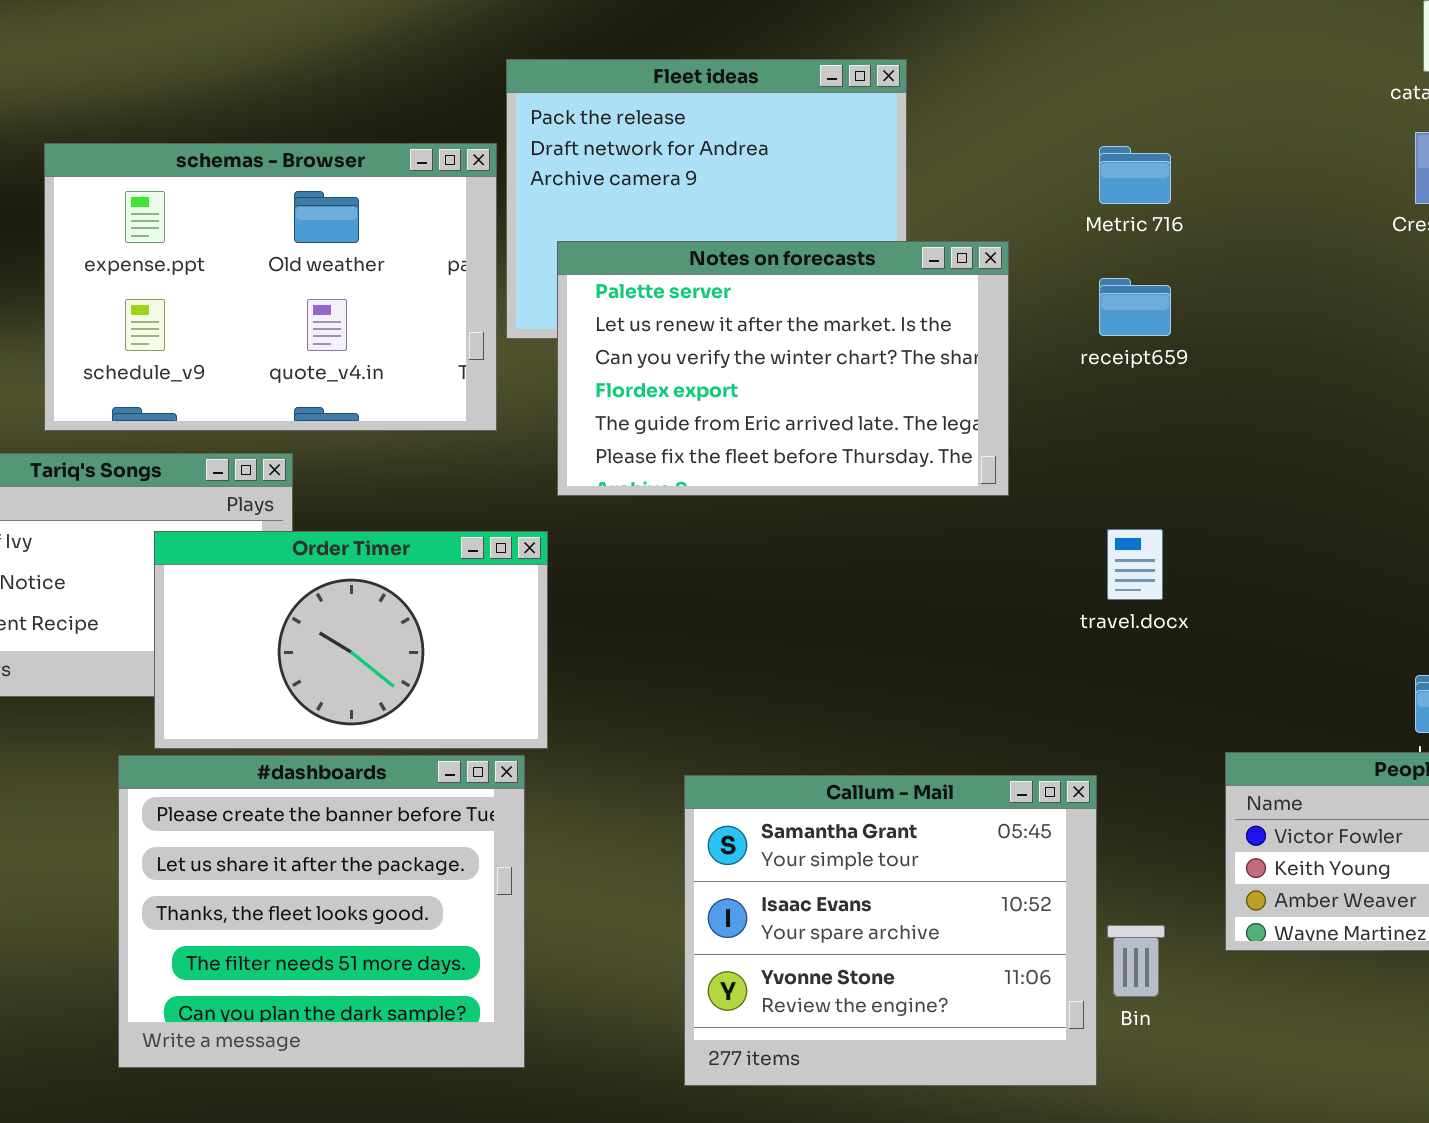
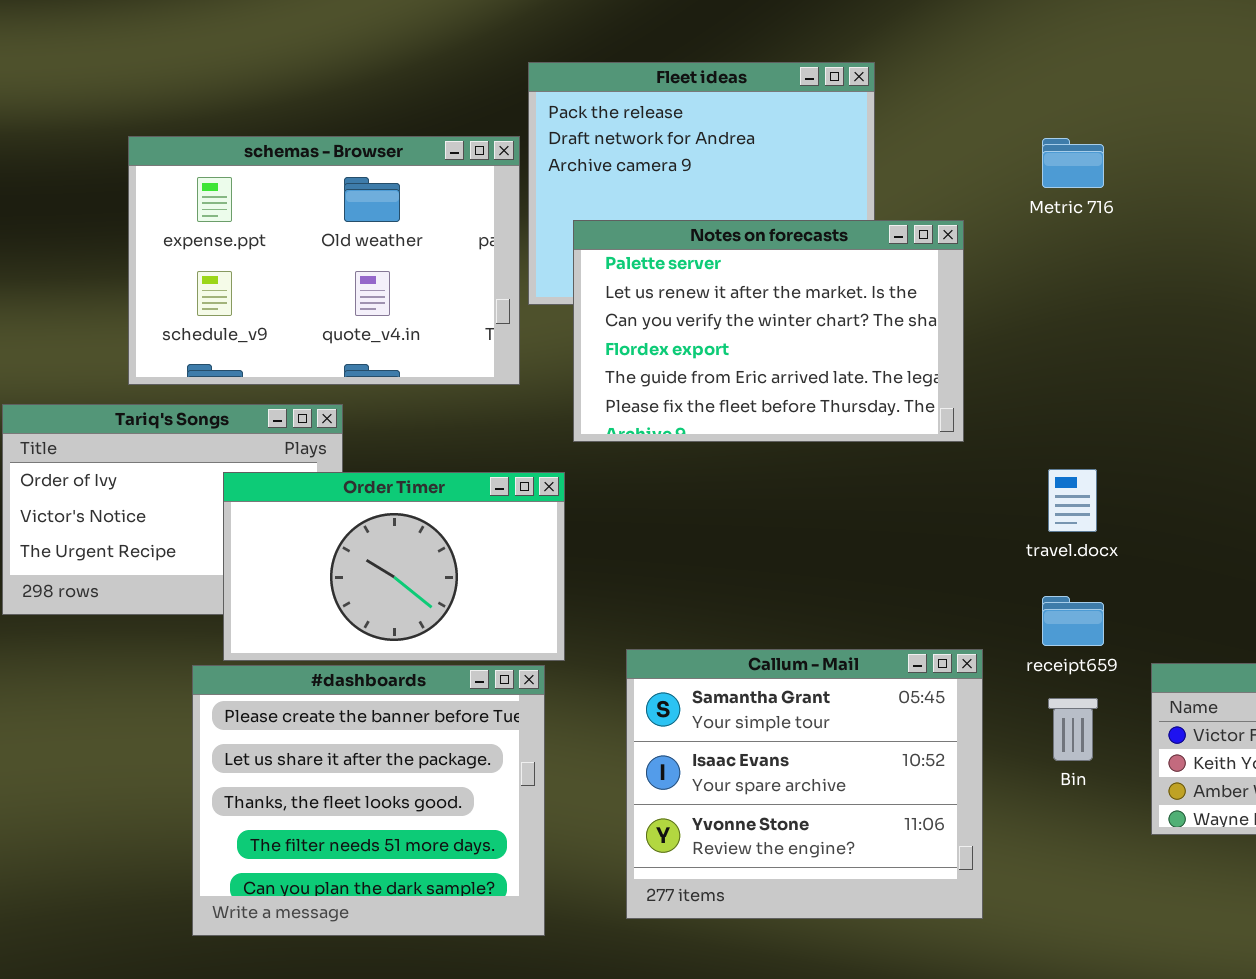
receipt659: [1099,278,1171,336] -> [1042,596,1104,646], moved
Callum - Mail: [684,775,1097,1086] -> [626,649,983,919], moved
Bin: [1107,925,1165,997] -> [1048,698,1098,761], moved

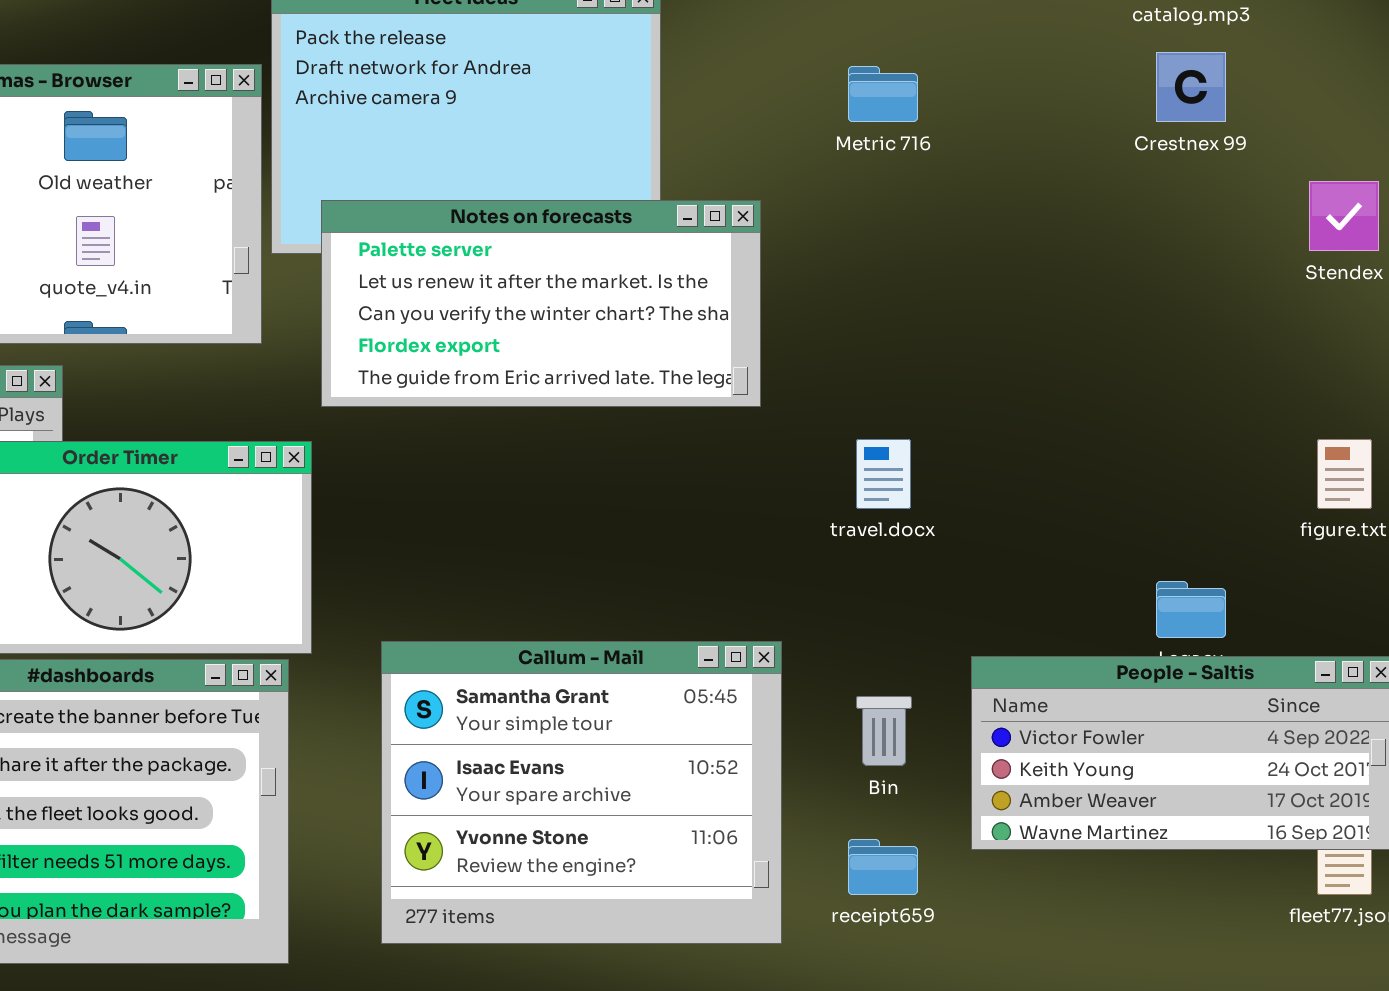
Notes on forecasts: [573,220,964,442] -> [321,200,761,407], resized
receipt659: [1042,596,1104,646] -> [848,839,918,895], moved

